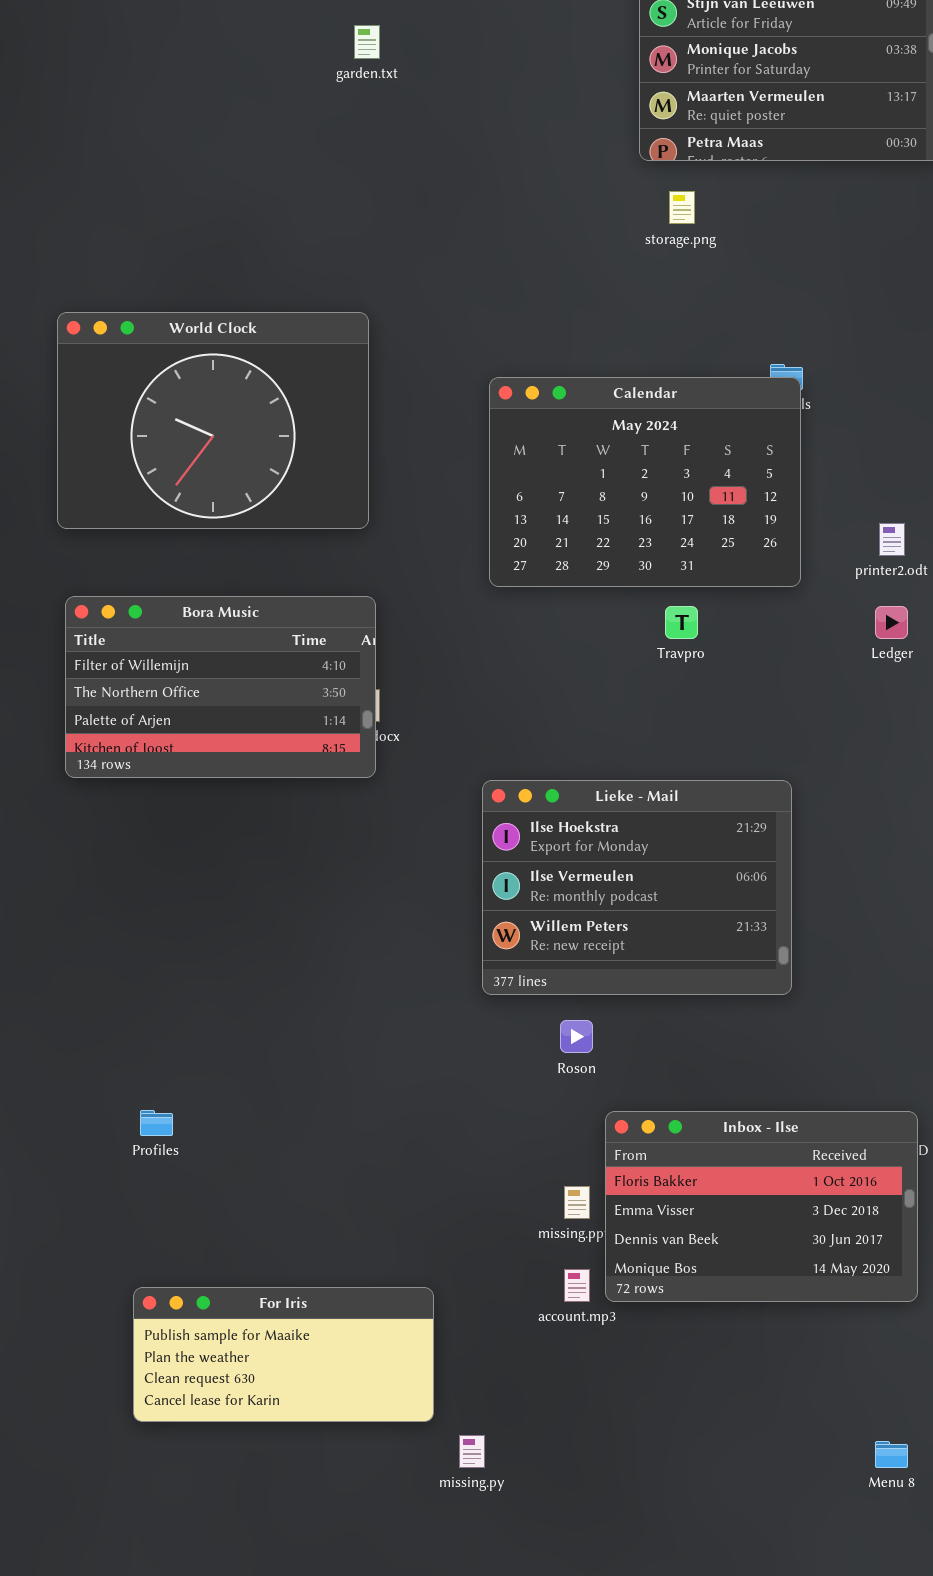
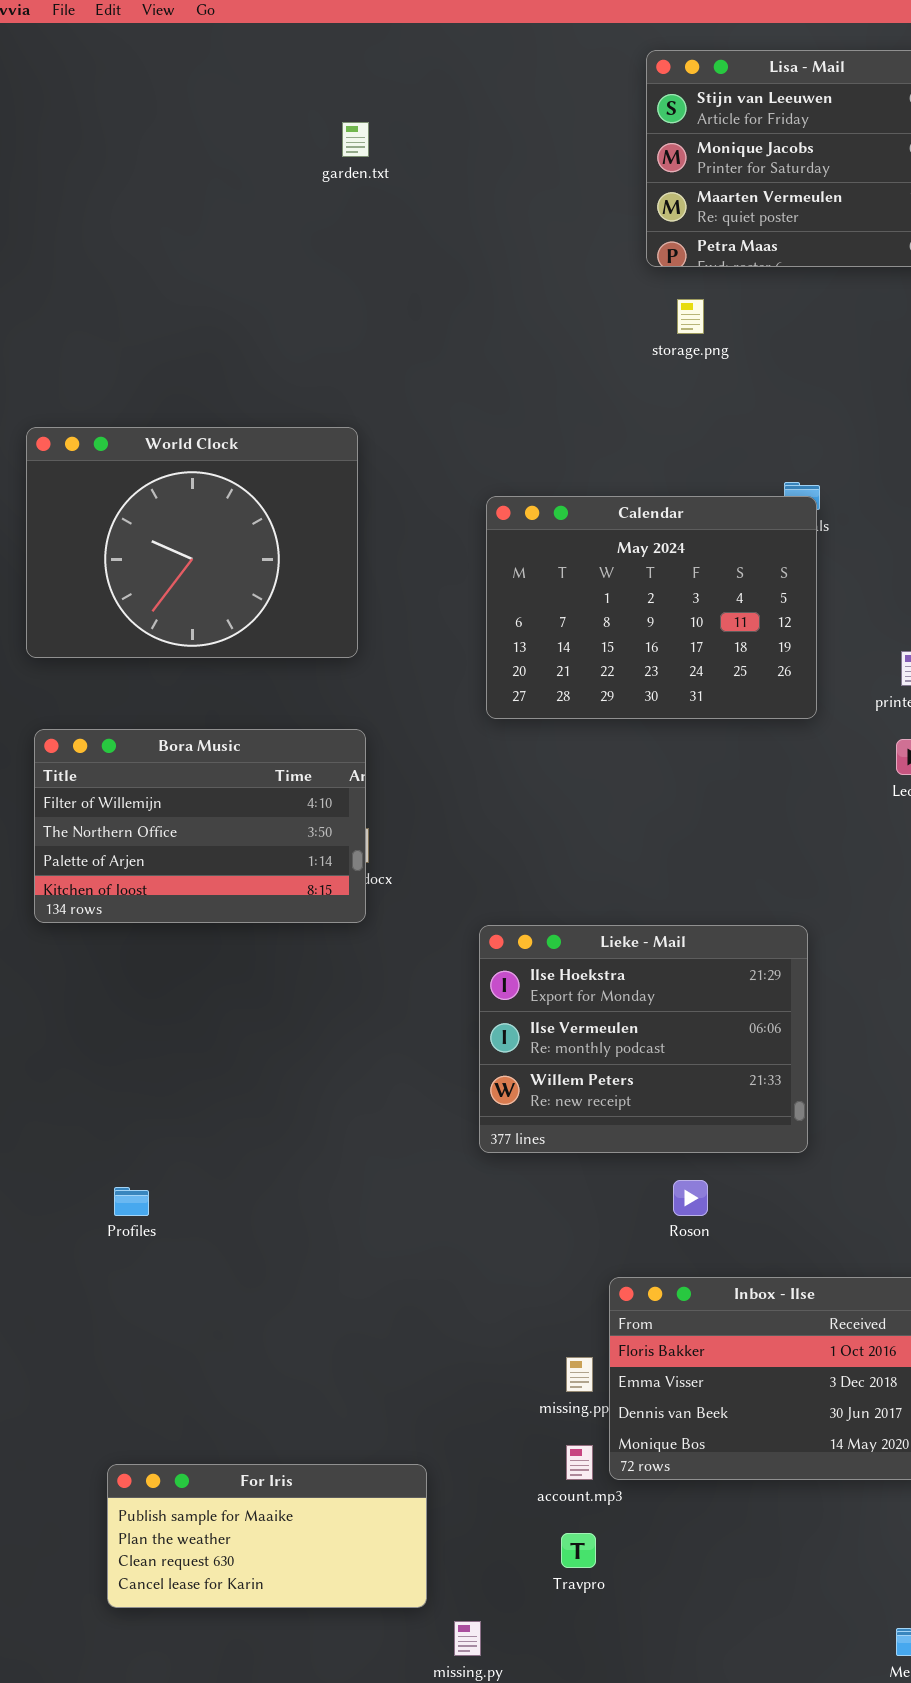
Travpro: [665,606,698,639] -> [561,1533,596,1568], moved
Roson: [560,1020,593,1053] -> [673,1180,708,1216], moved
Profiles: [140,1110,173,1136] -> [114,1187,149,1216], moved

